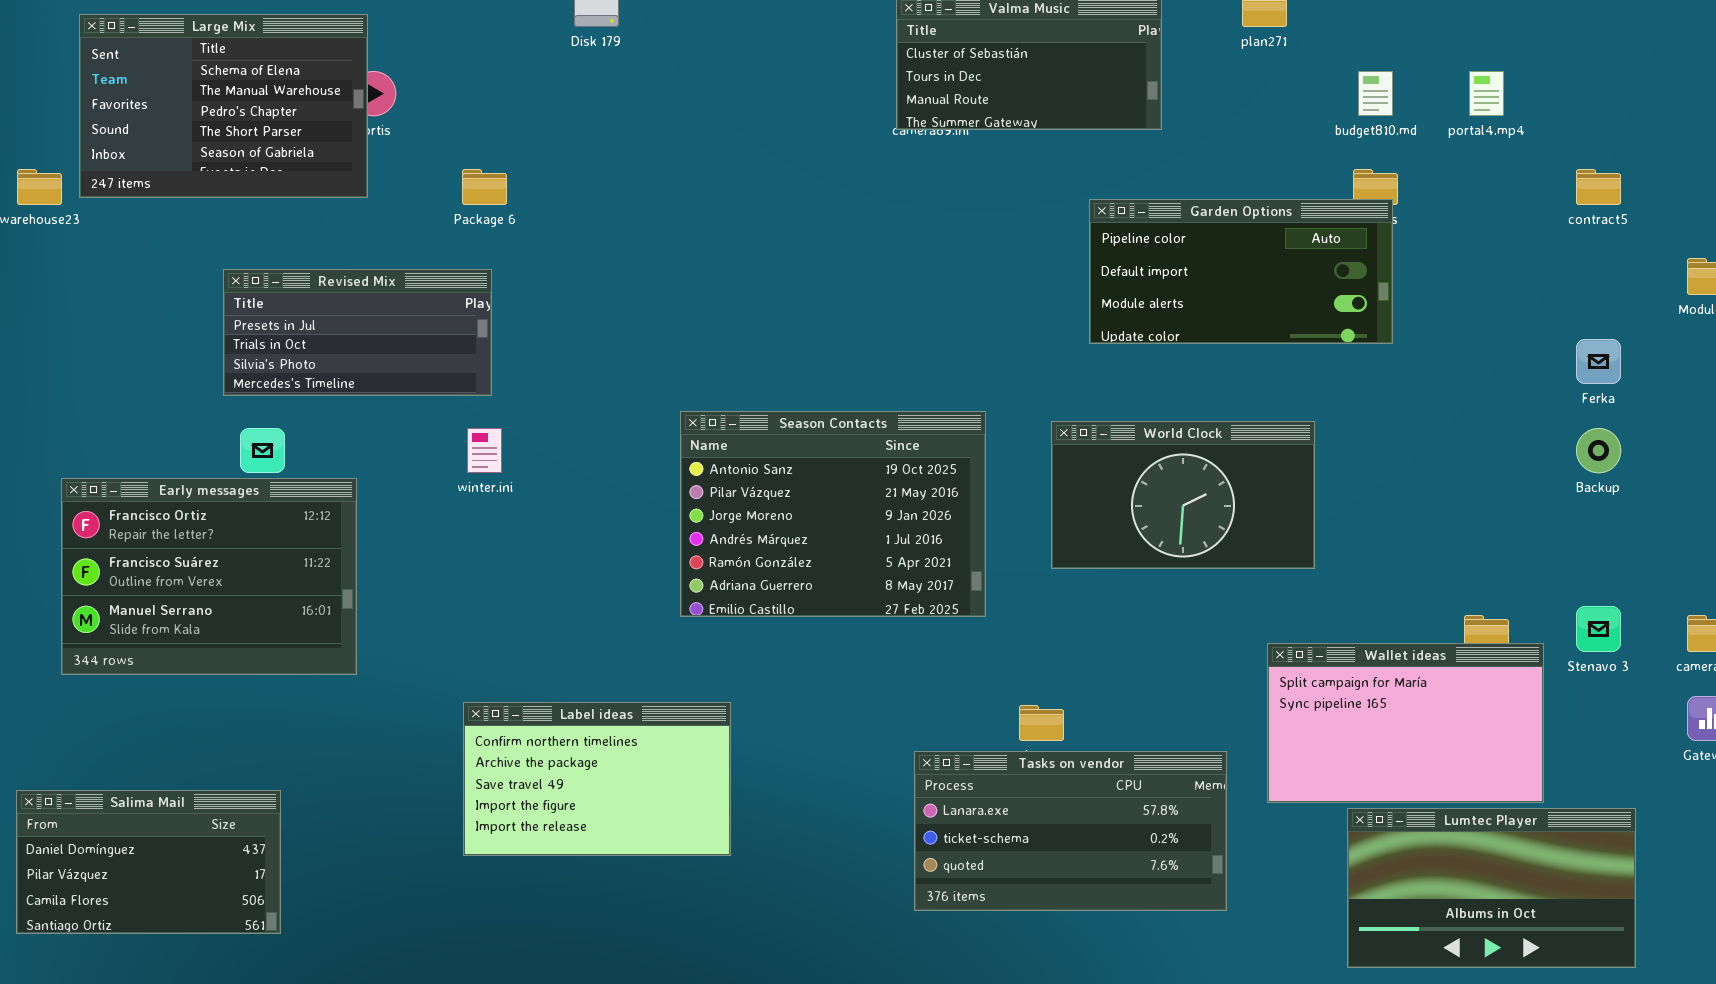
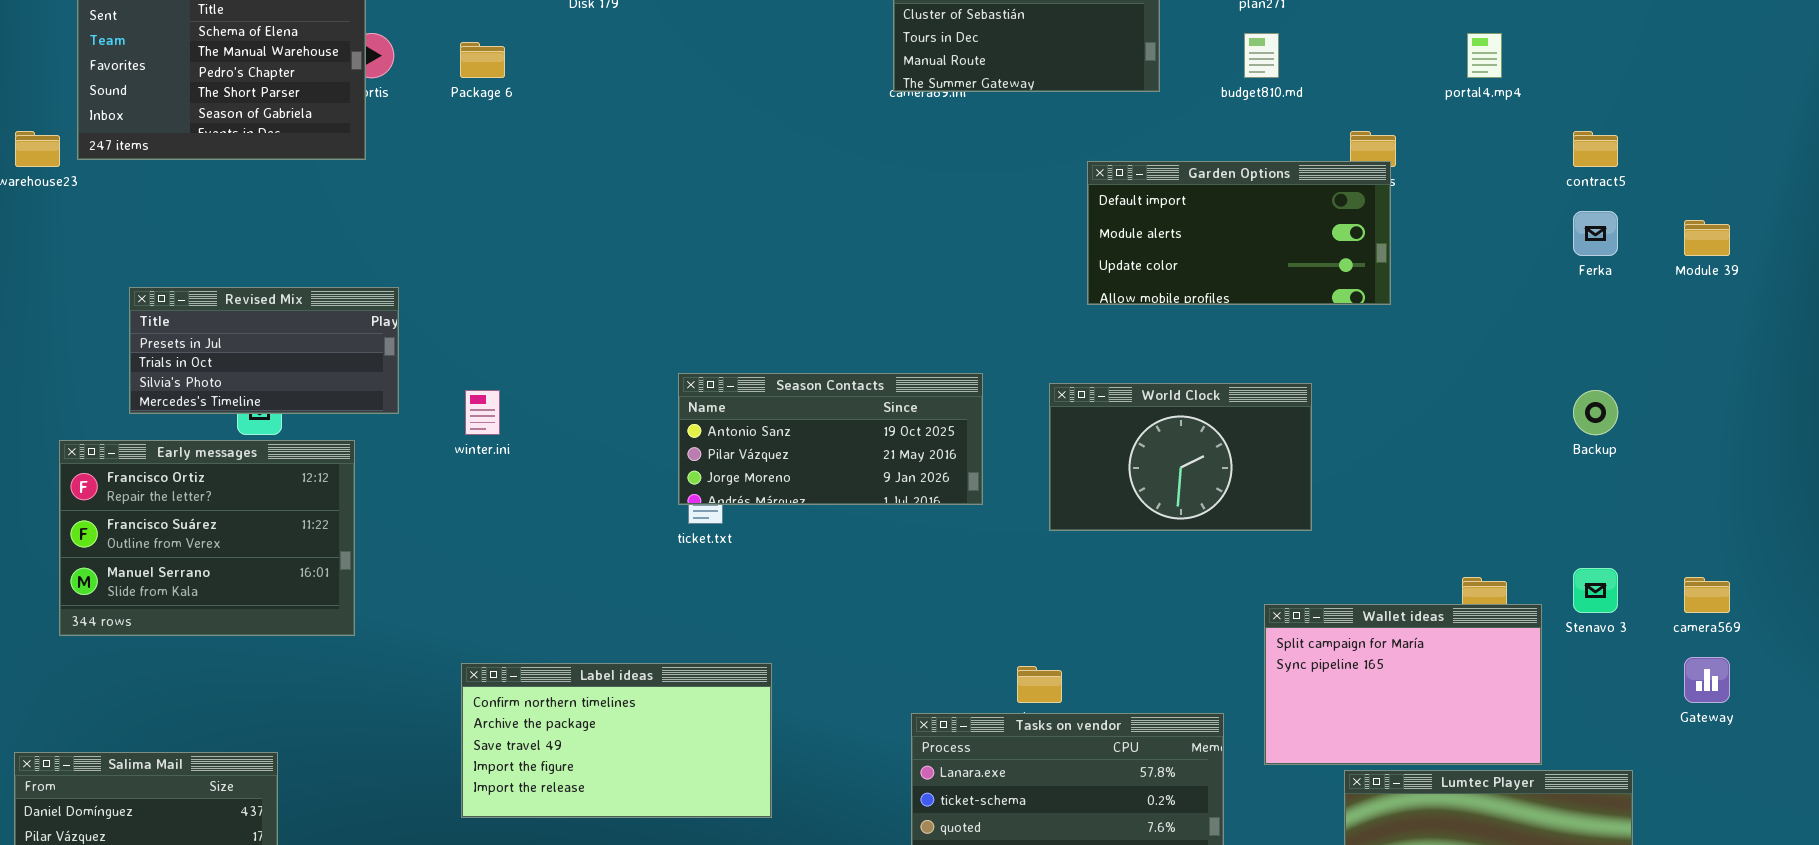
budget810.md: [1358,71,1393,116] -> [1244,33,1279,78], moved
Package 6: [462,169,507,205] -> [460,42,505,78], moved
Garden Options: [1089,199,1393,344] -> [1087,161,1391,305], scrolled down 1 row
Revised Mix: [223,269,492,396] -> [129,287,399,414], moved
Ferka: [1576,339,1621,384] -> [1573,211,1618,256], moved
Season Contacts: [680,411,986,617] -> [678,373,983,505], resized
Label ideas: [463,702,731,856] -> [461,663,772,818], resized

